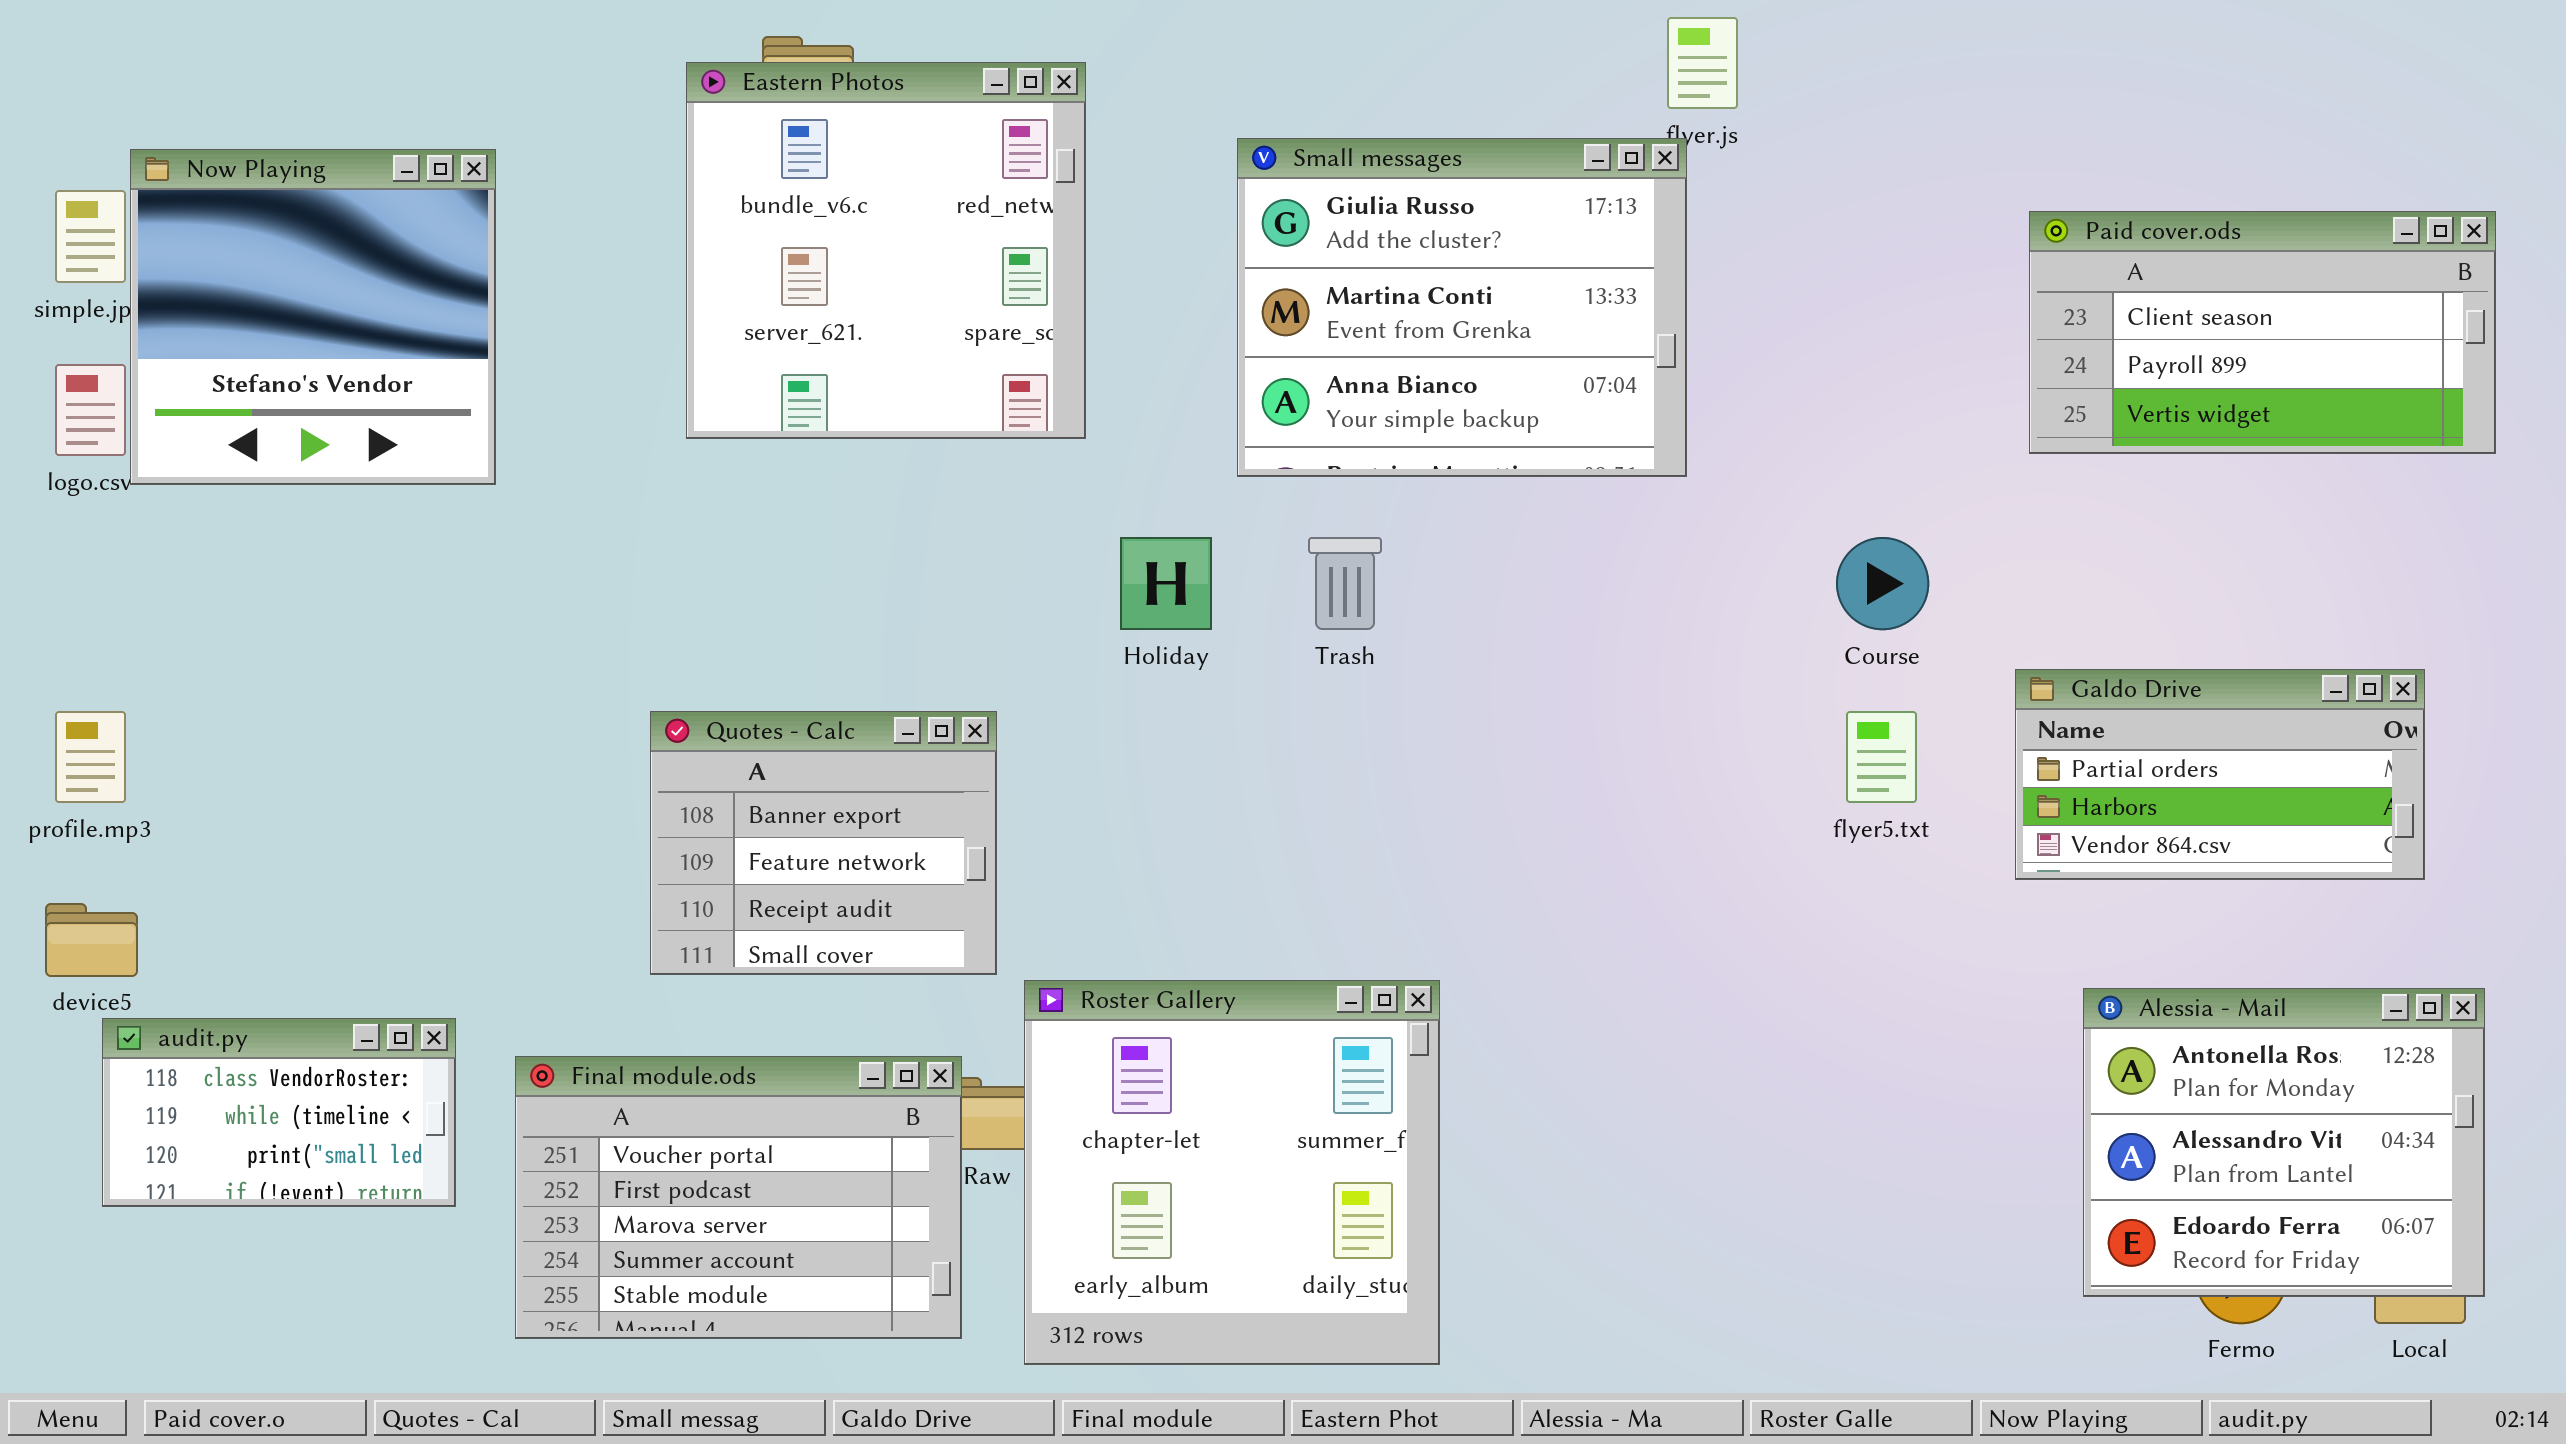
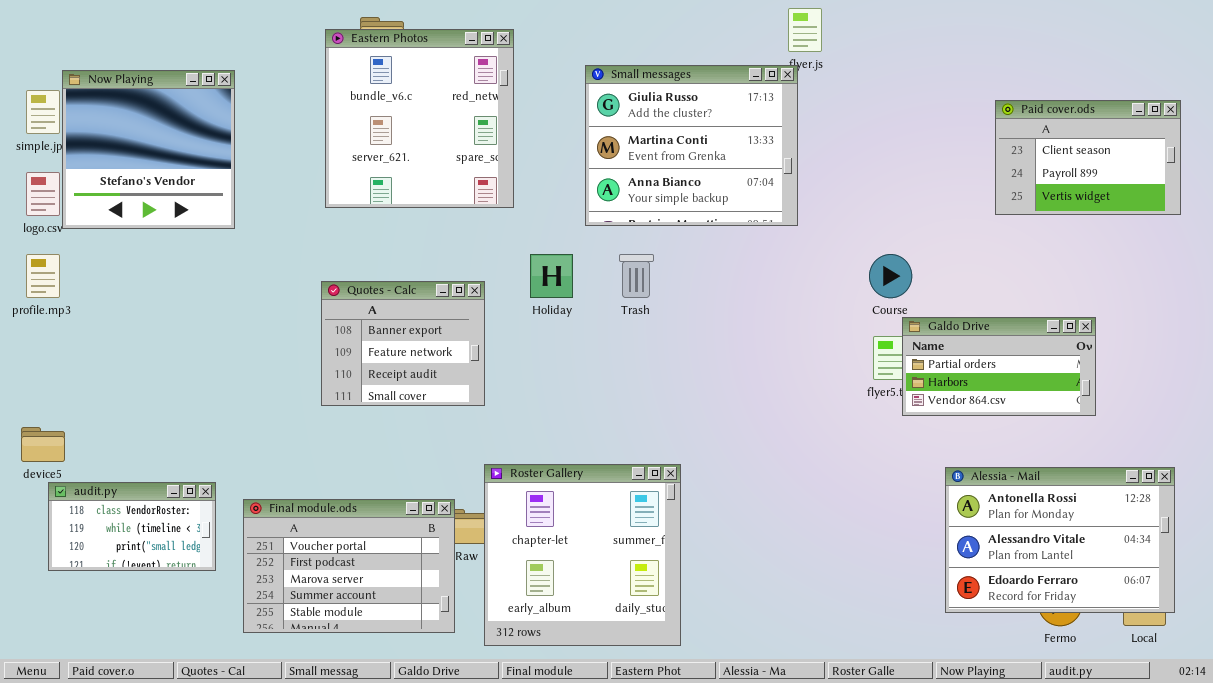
Paid cover.ods: [2029,211,2496,454] -> [995,100,1181,215], resized
Galdo Drive: [2015,669,2425,880] -> [902,317,1096,416], moved
profile.mp3: [55,711,126,803] -> [26,254,60,298], moved
Quotes - Calc: [650,711,997,975] -> [321,281,485,406], moved
Alessia - Mail: [2083,988,2485,1297] -> [945,467,1175,613], resized

